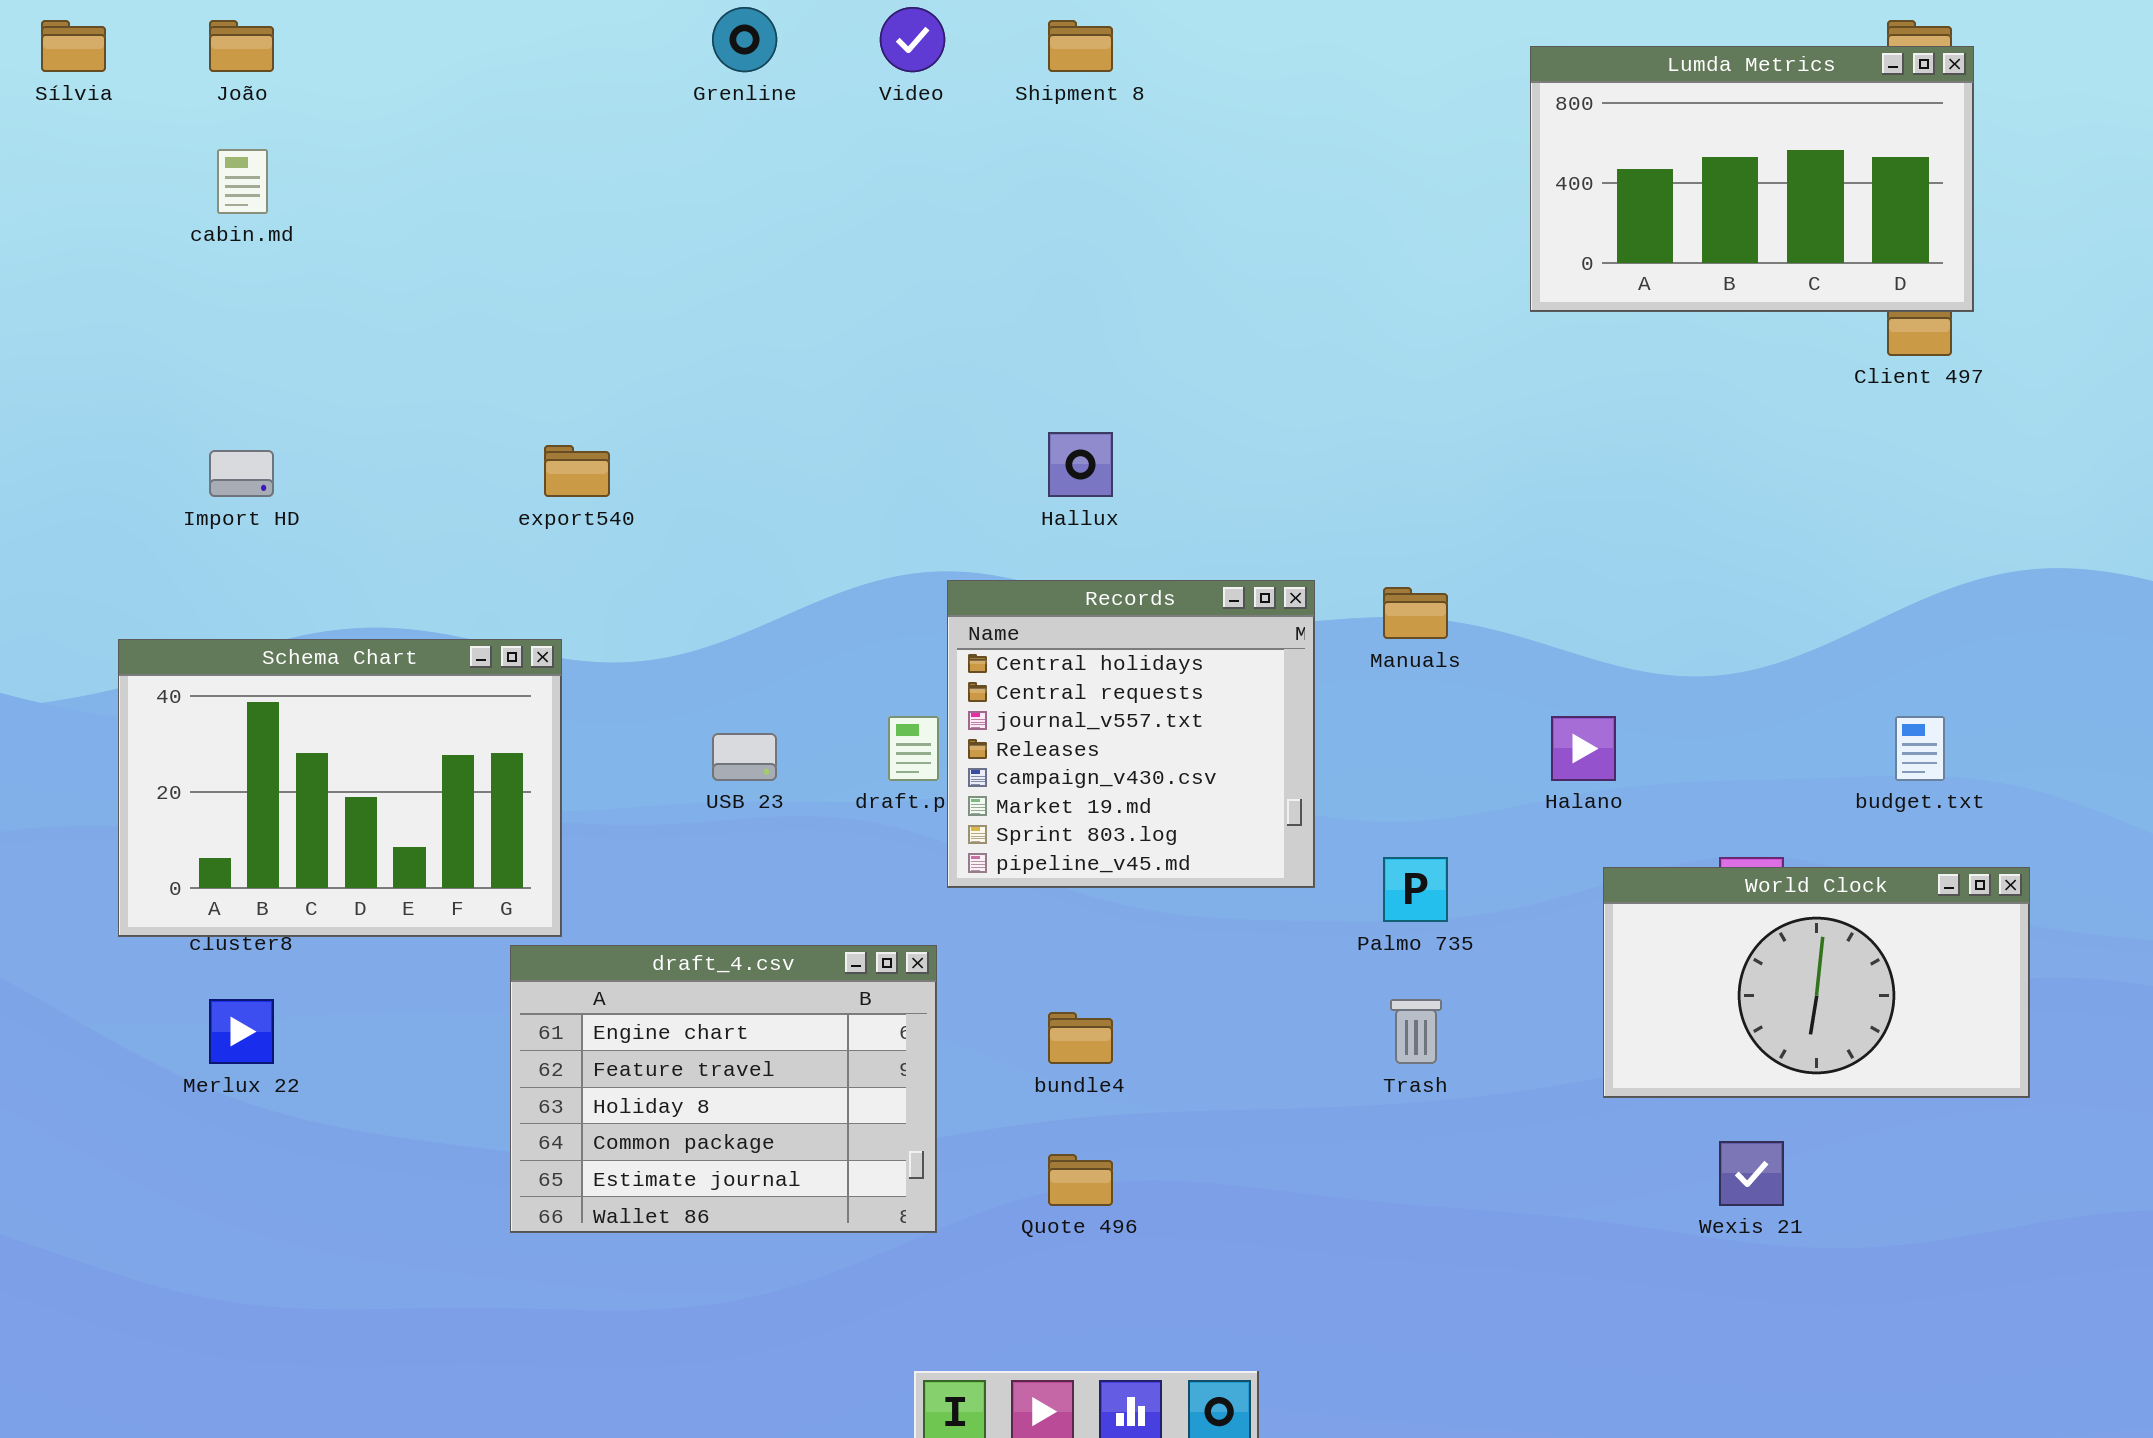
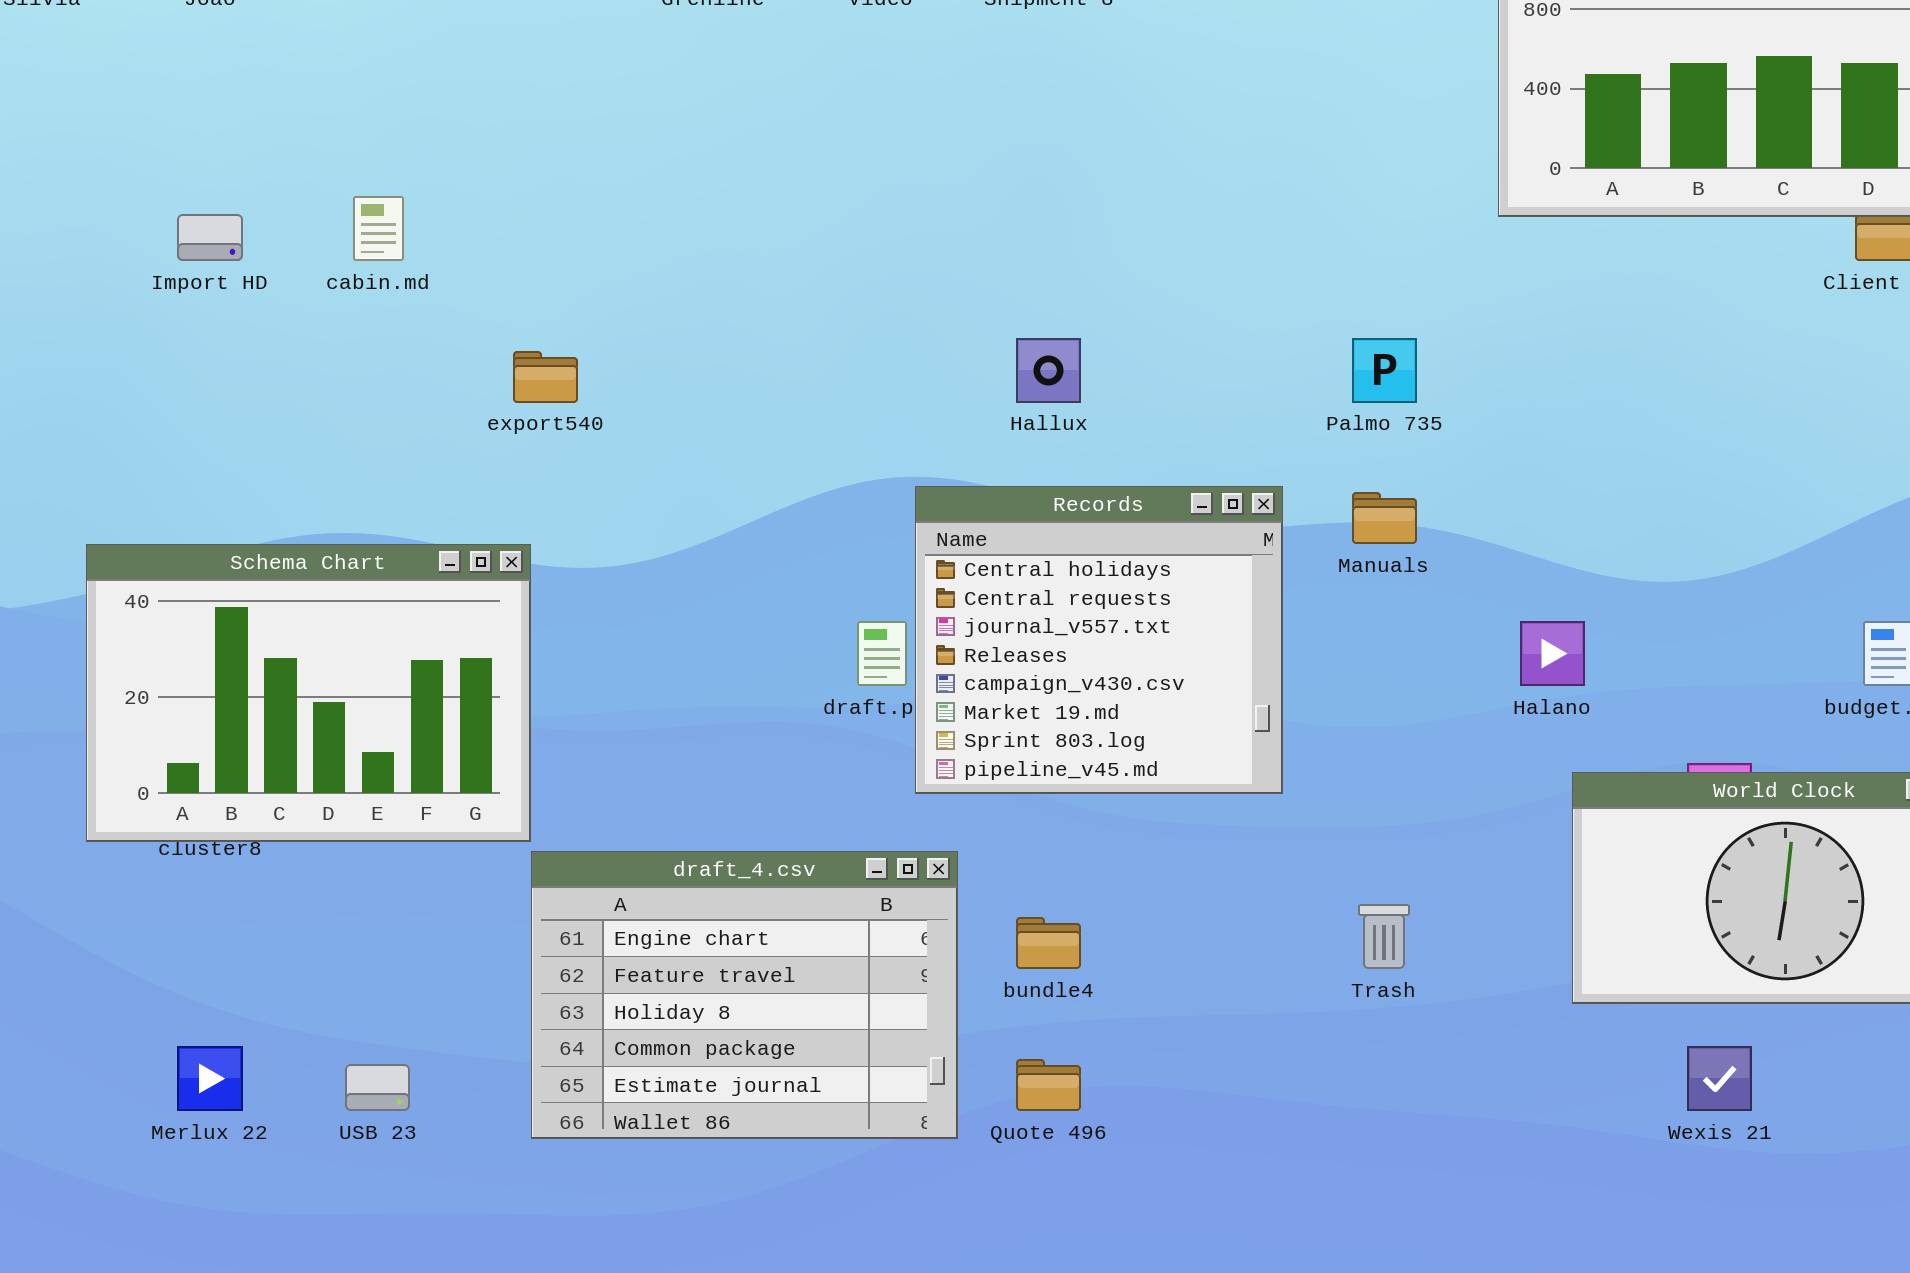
cabin.md: [217,149,268,214] -> [353,196,404,261], moved
Import HD: [209,450,274,497] -> [177,214,243,261], moved
USB 23: [712,733,777,781] -> [345,1064,410,1111], moved
Palmo 735: [1383,857,1448,922] -> [1352,338,1417,403], moved
draft_4.csv: [510,945,937,1233] -> [531,851,958,1139], moved
Merlux 22: [209,999,274,1064] -> [177,1046,243,1111], moved

